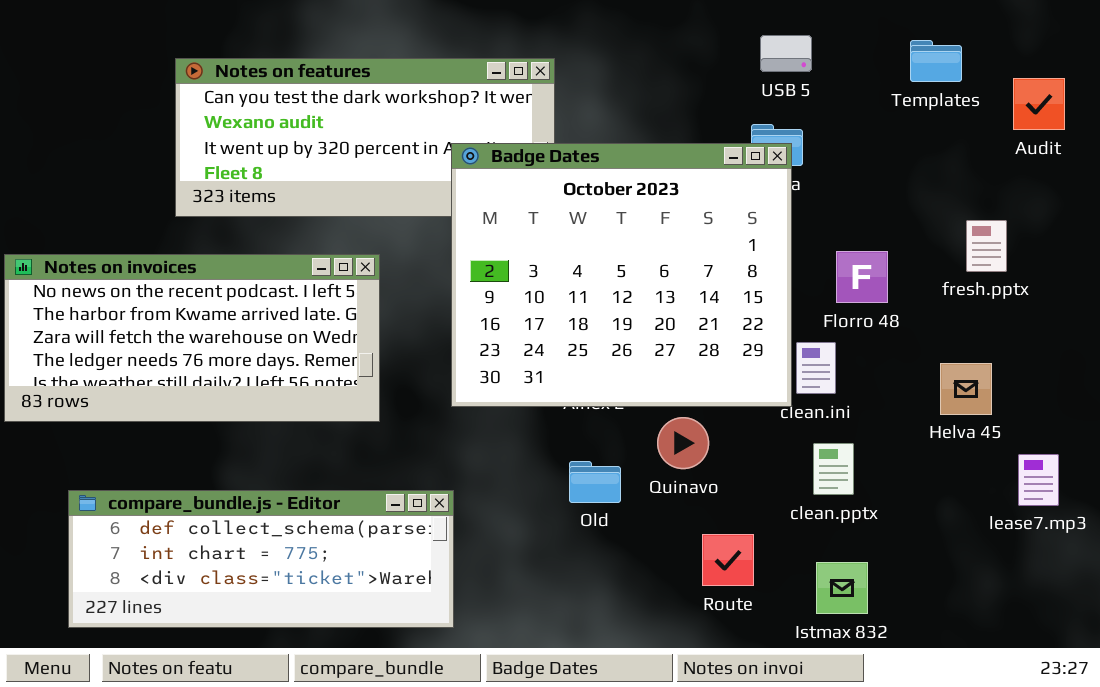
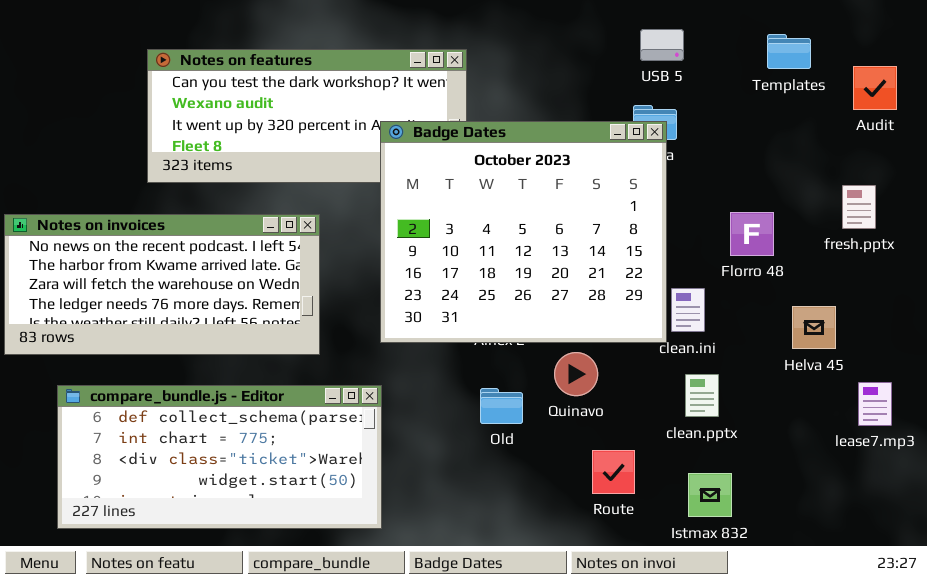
fresh.pptx: [966,220,1007,272] -> [842,185,876,229], moved
Florro 48: [836,251,888,303] -> [730,212,774,256], moved
compare_bundle.js - Editor: [68,490,454,628] -> [57,385,382,529], resized

